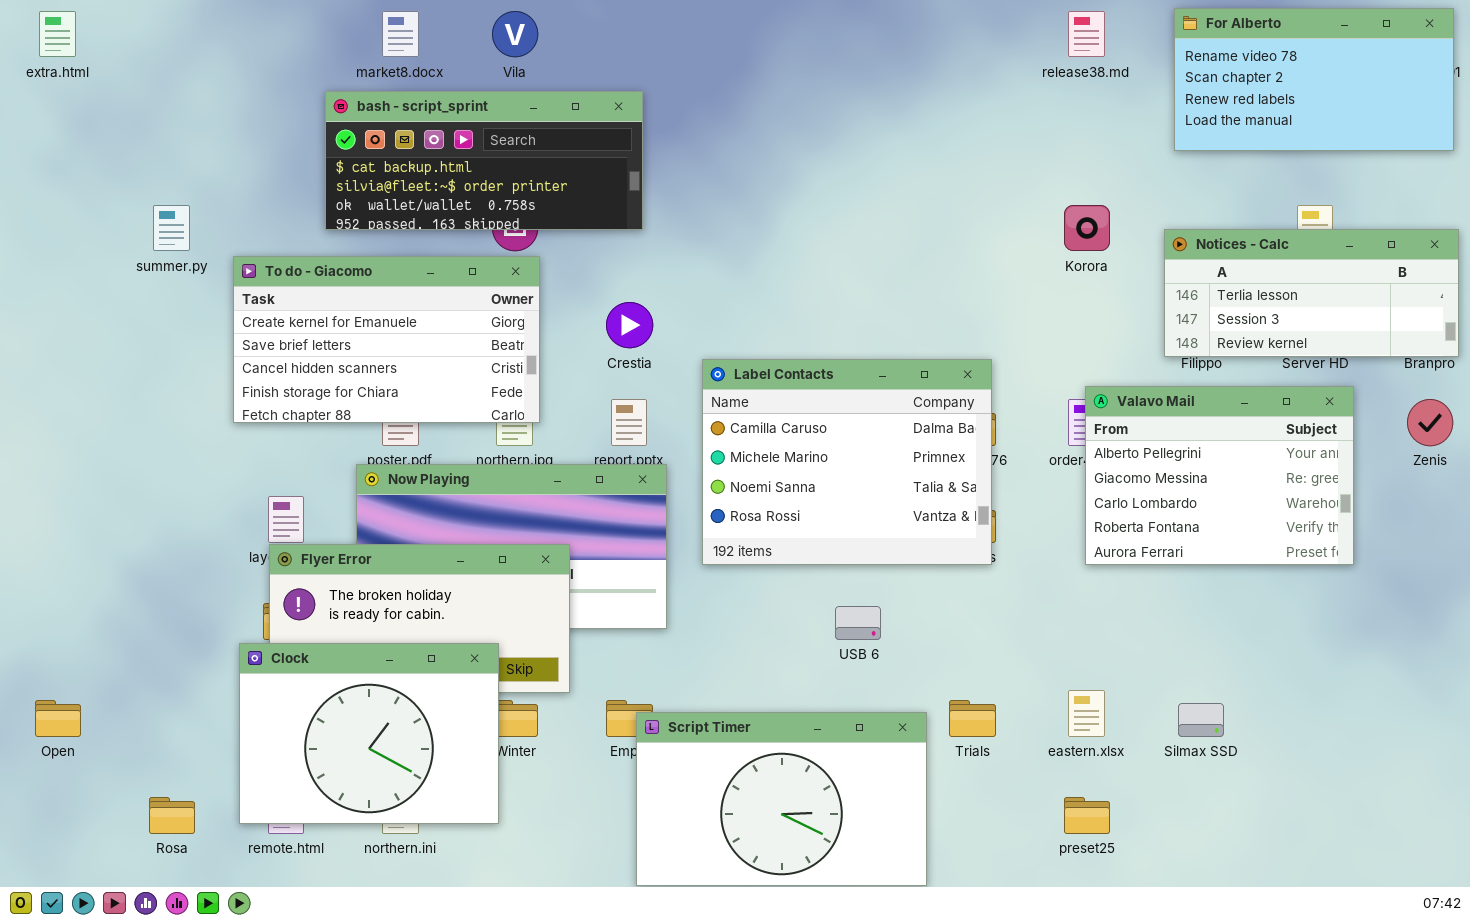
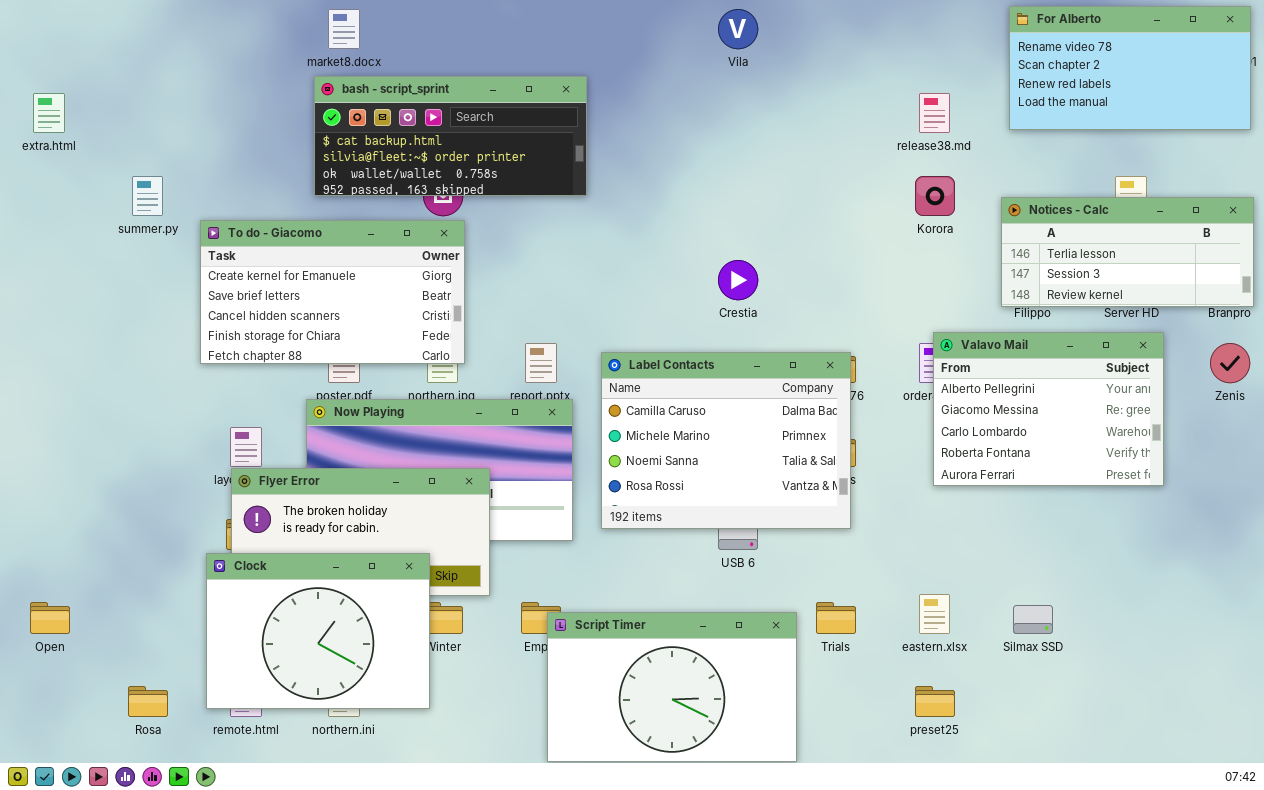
extra.html: [39,11,76,57] -> [33,93,65,133], moved
Vila: [492,11,538,57] -> [718,9,758,49], moved
release38.md: [1068,11,1105,57] -> [919,93,950,133], moved
bash - script_sprint: [325,91,643,230] -> [314,76,587,196], moved
Crestia: [606,302,653,348] -> [718,260,758,300], moved
Label Contacts: [702,359,992,565] -> [601,352,851,529], moved

